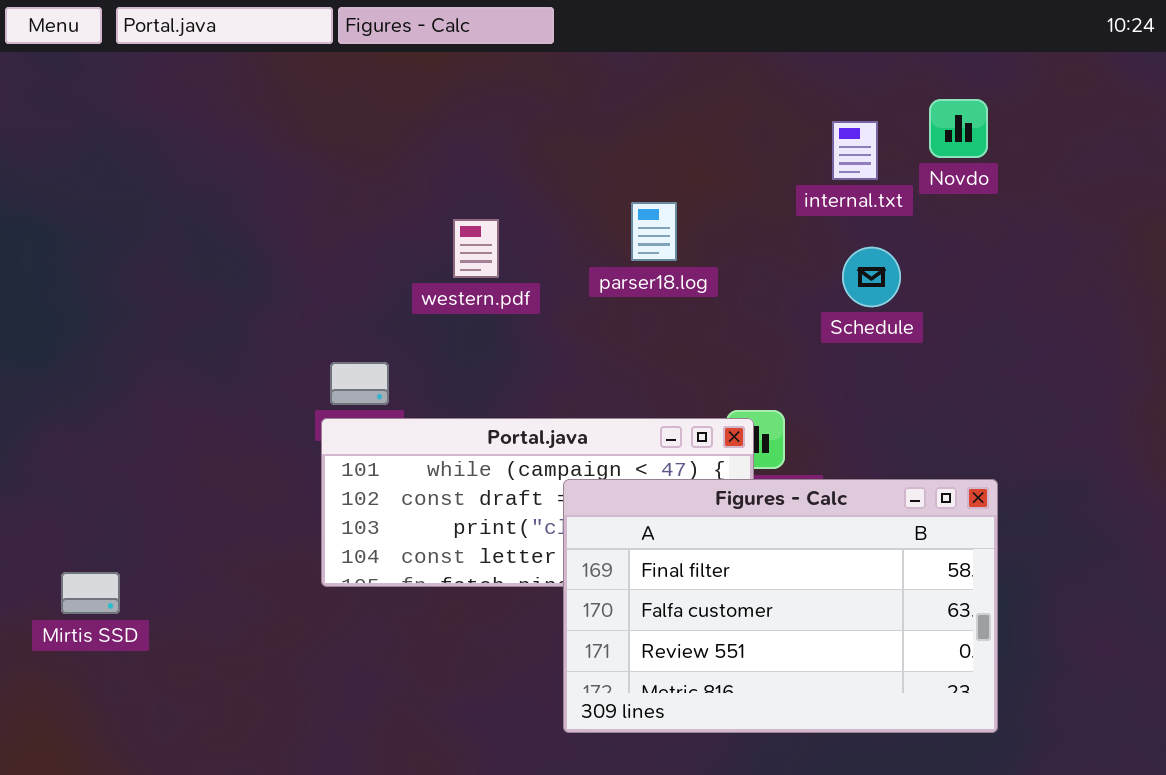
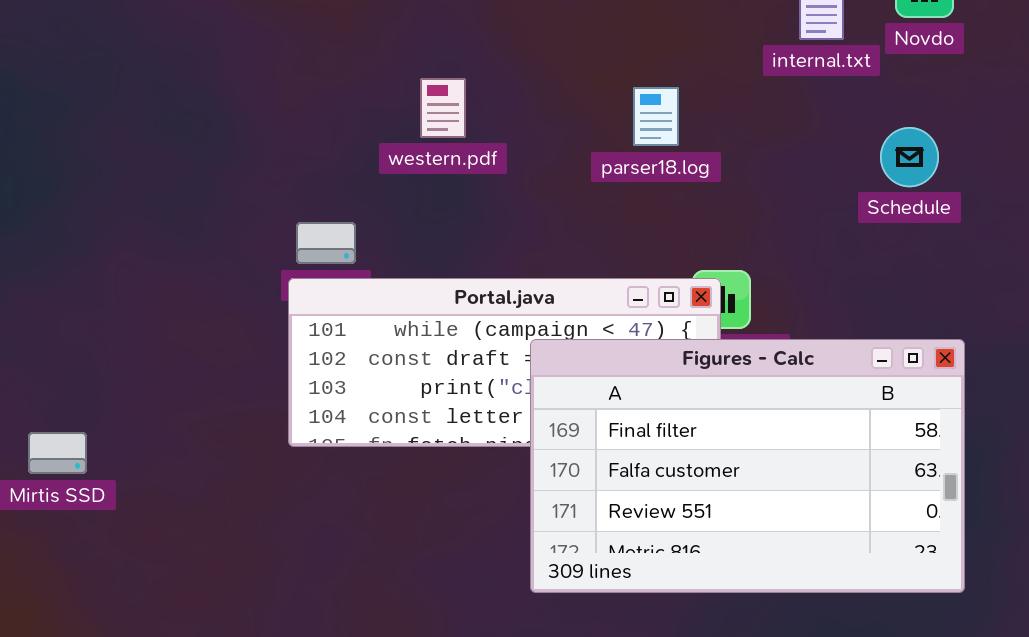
parser18.log: [631,202,677,261] -> [633,87,679,146], moved
Schedule: [842,247,901,307] -> [880,127,939,187], moved

